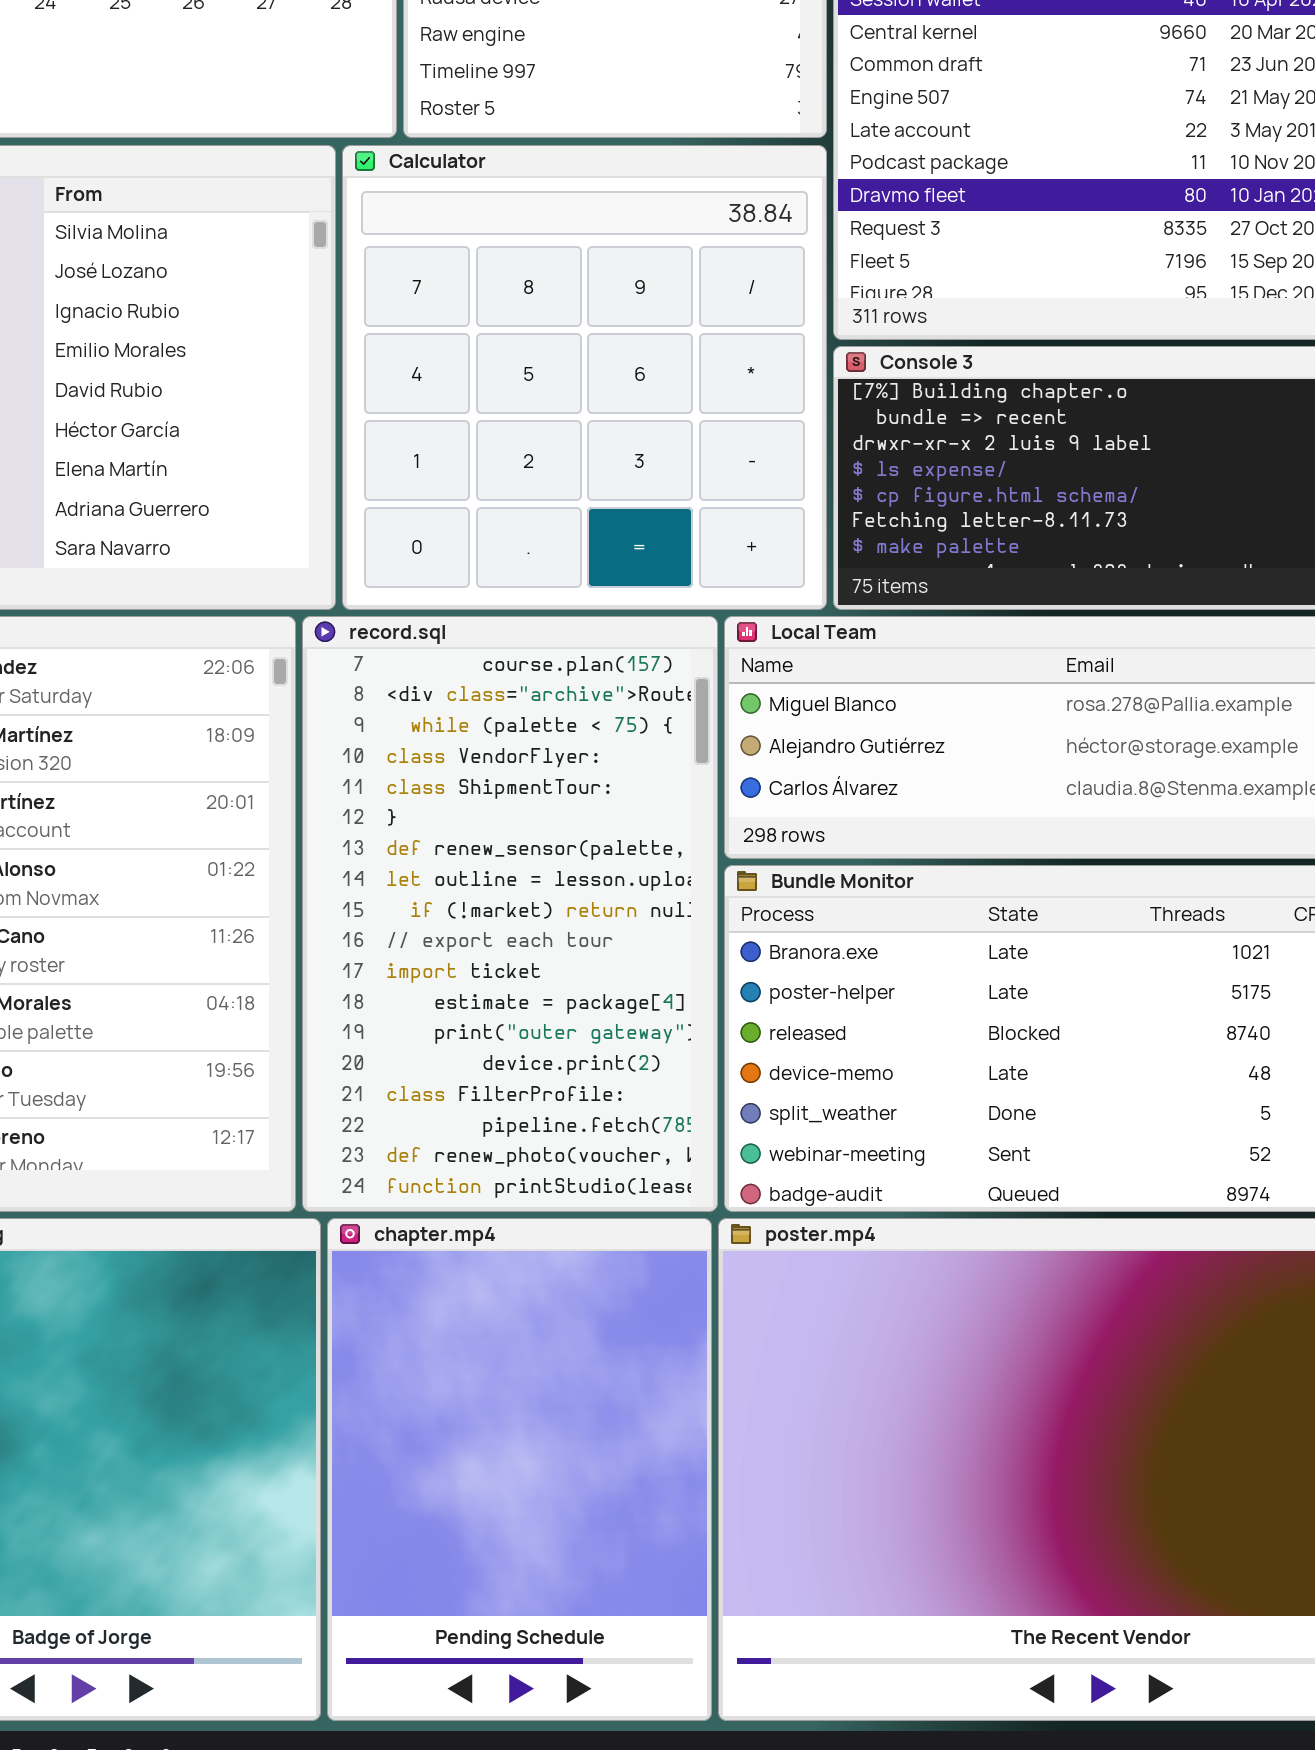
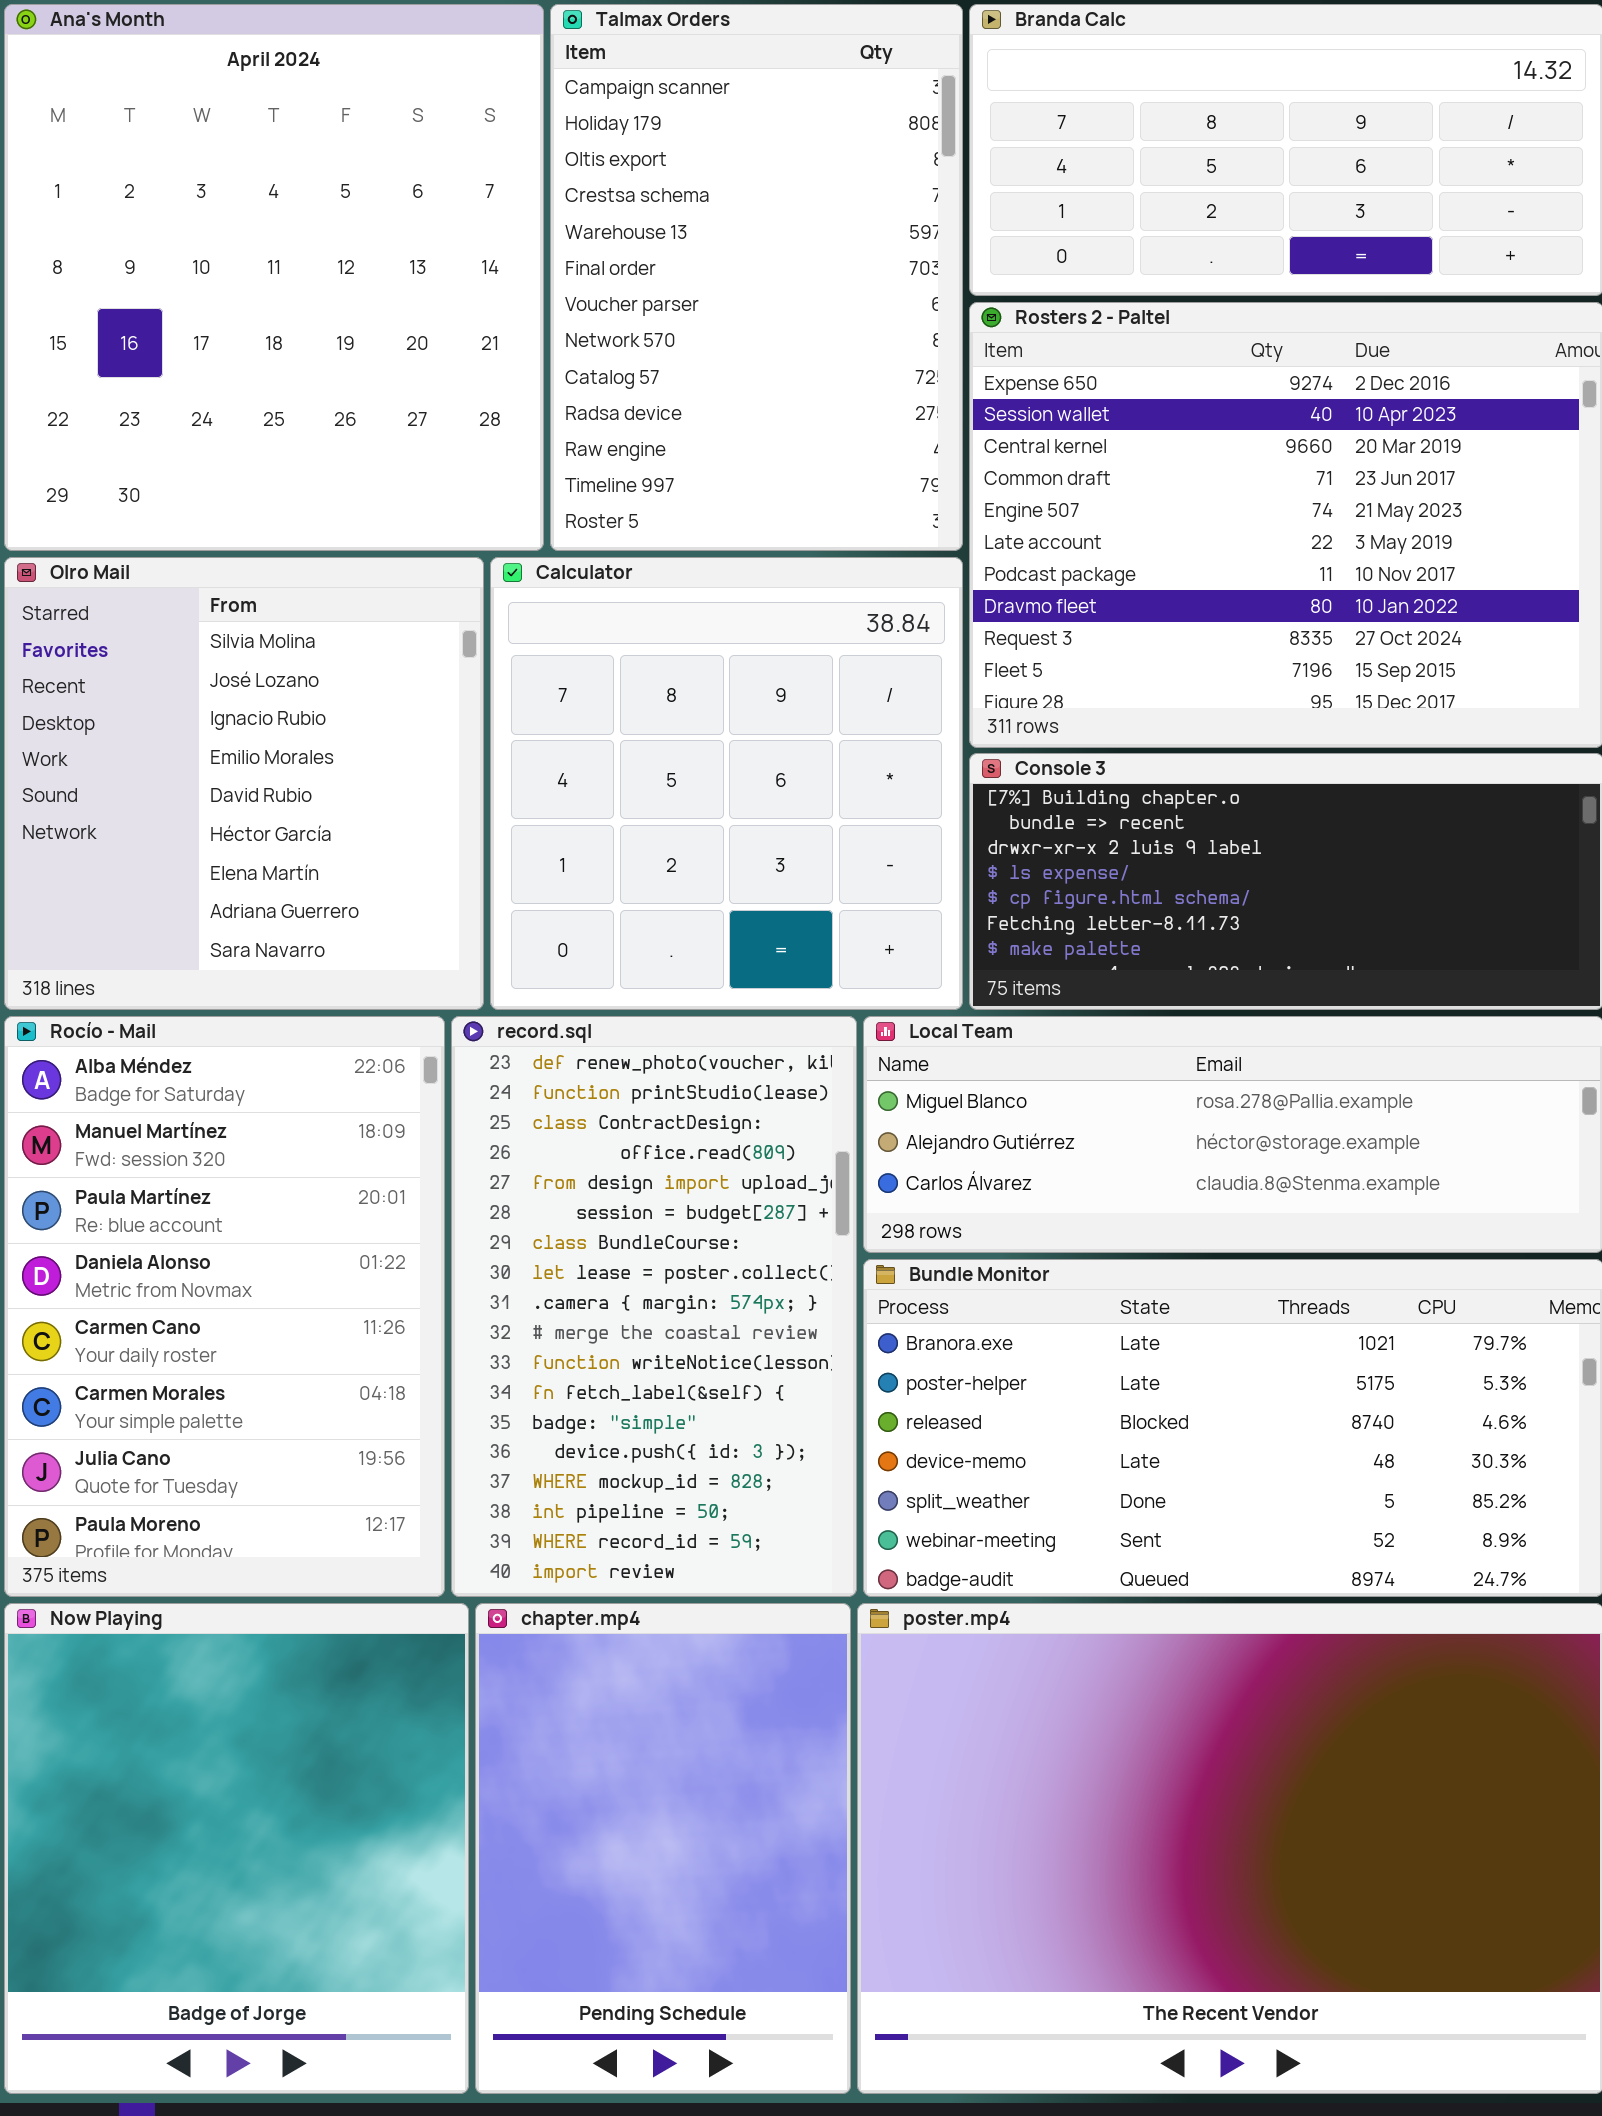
record.sql: [302,616,718,1212] -> [451,1016,857,1597], scrolled down 16 rows

